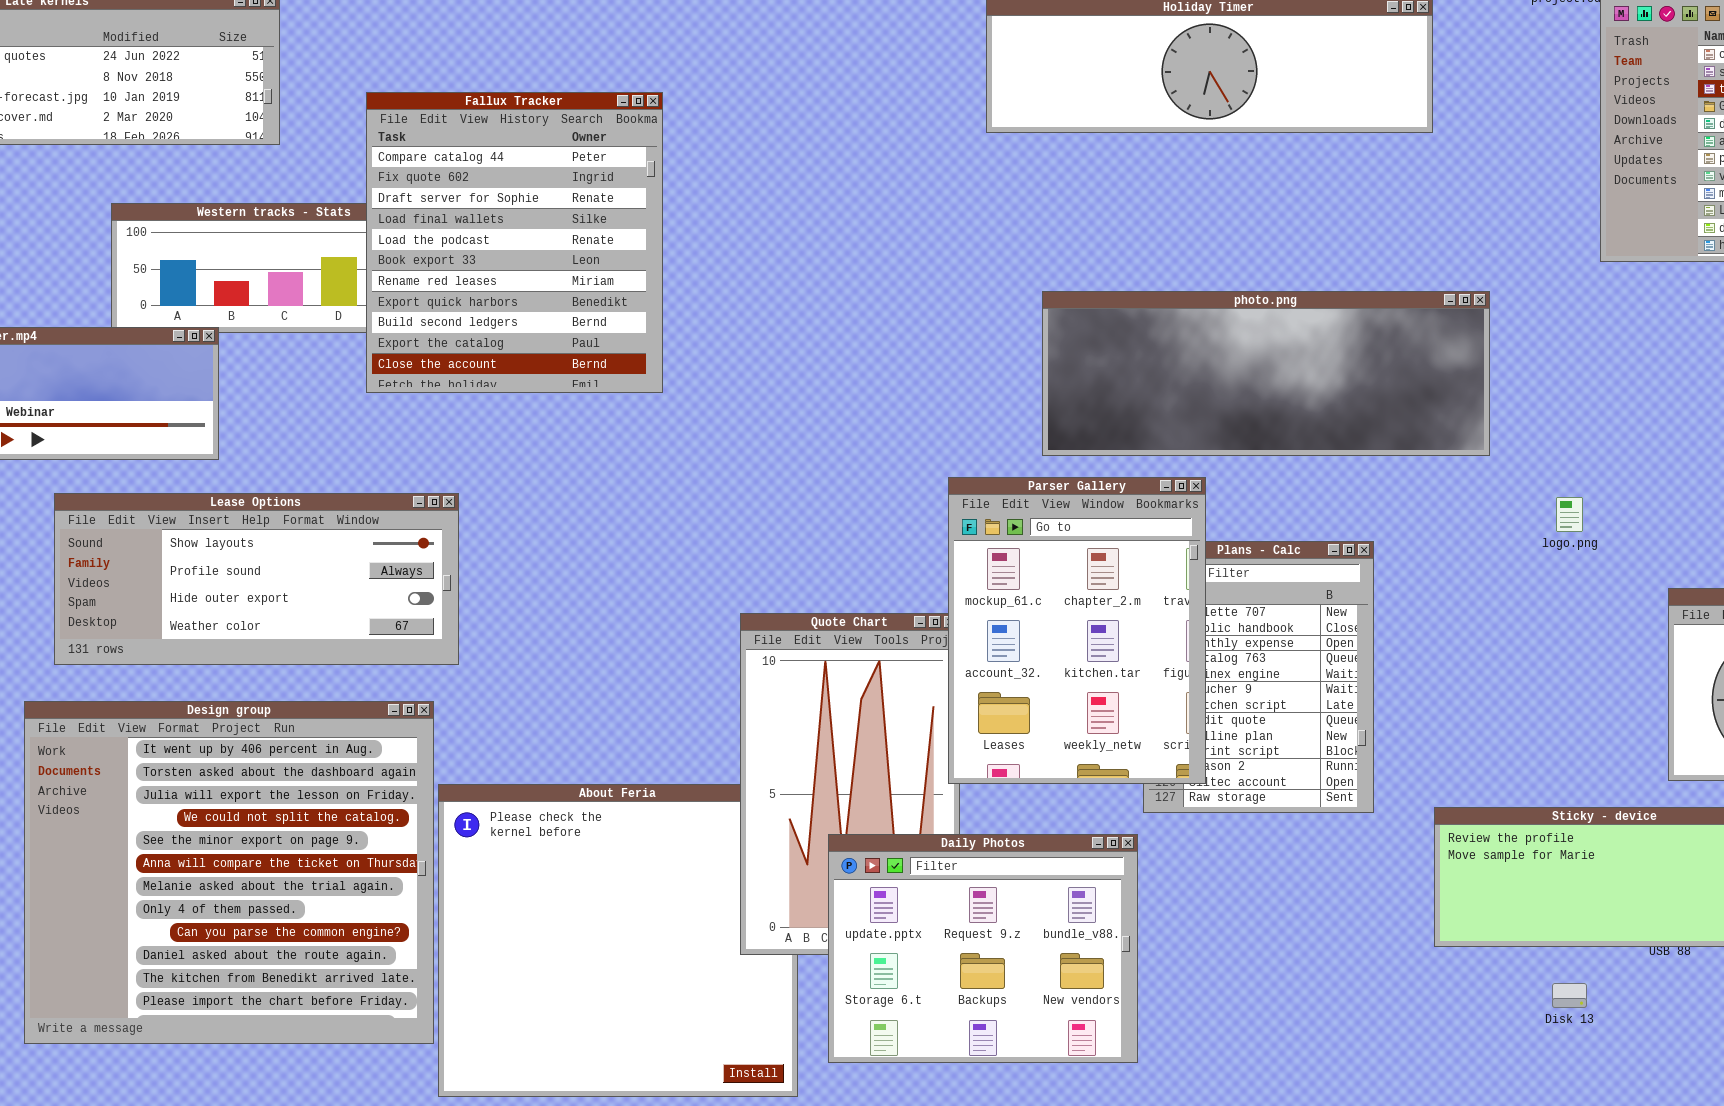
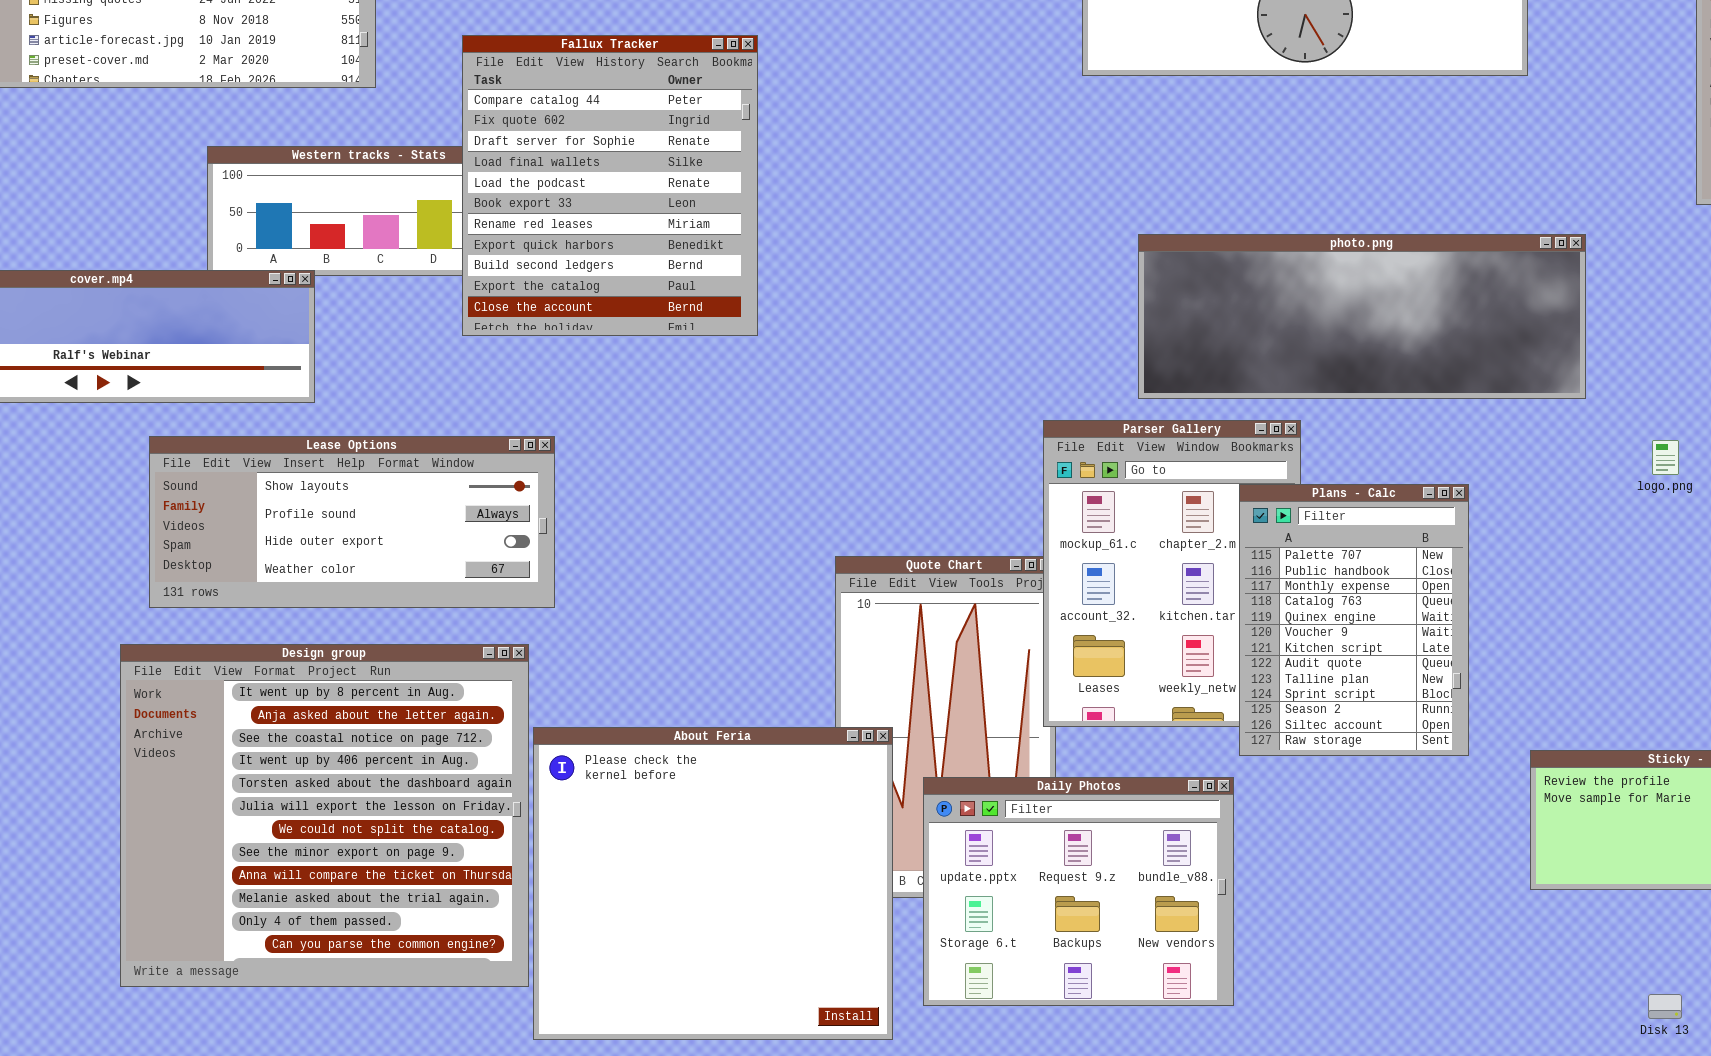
Plans - Calc: [1143,541,1374,813] -> [1239,484,1469,756], raised
Design group: [24,701,434,1044] -> [120,644,529,987], scrolled up 3 rows
About Feria: [438,784,798,1097] -> [533,727,893,1040], raised
Disk 13: [1552,983,1587,1008] -> [1648,994,1682,1019], moved

